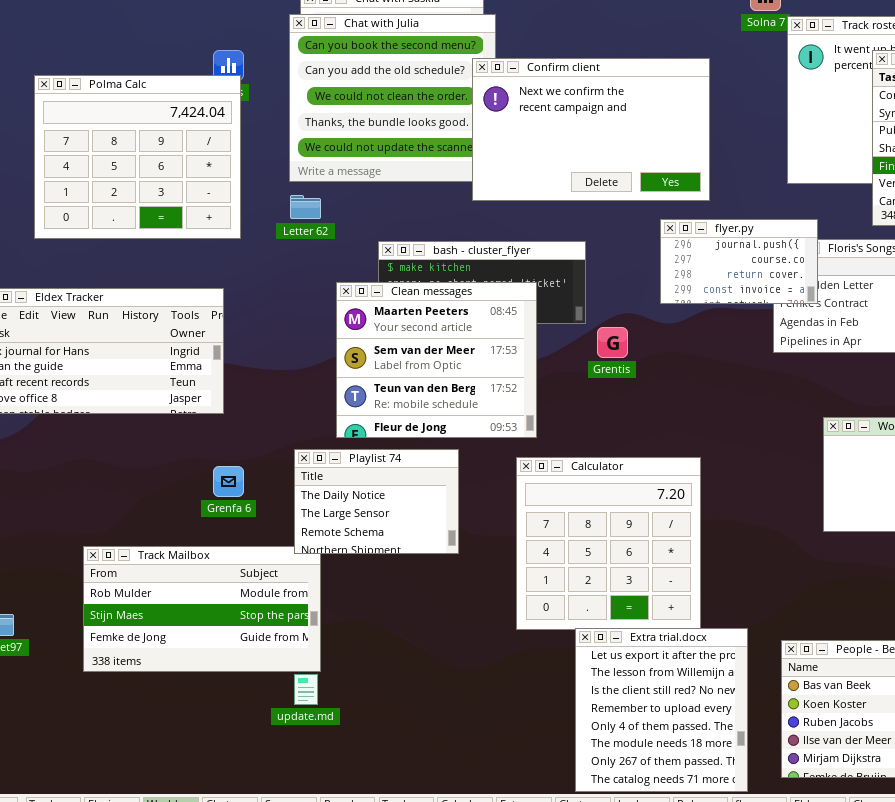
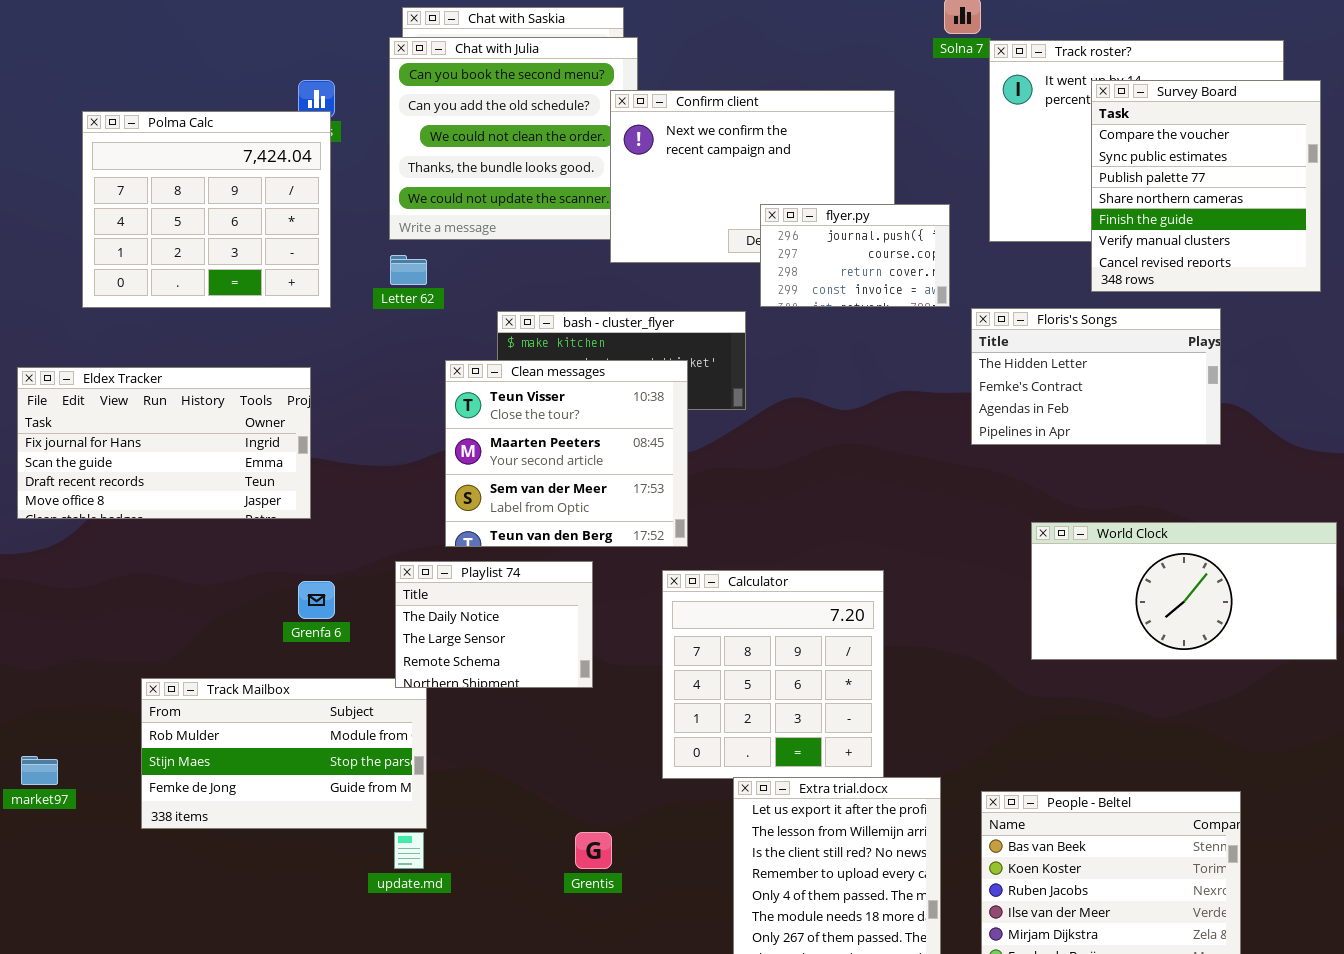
flyer.py: [660,219,818,304] -> [760,204,950,307], moved
Clean messages: [336,282,537,438] -> [445,360,688,547], scrolled up 1 row
Grentis: [597,327,628,358] -> [575,832,612,869], moved

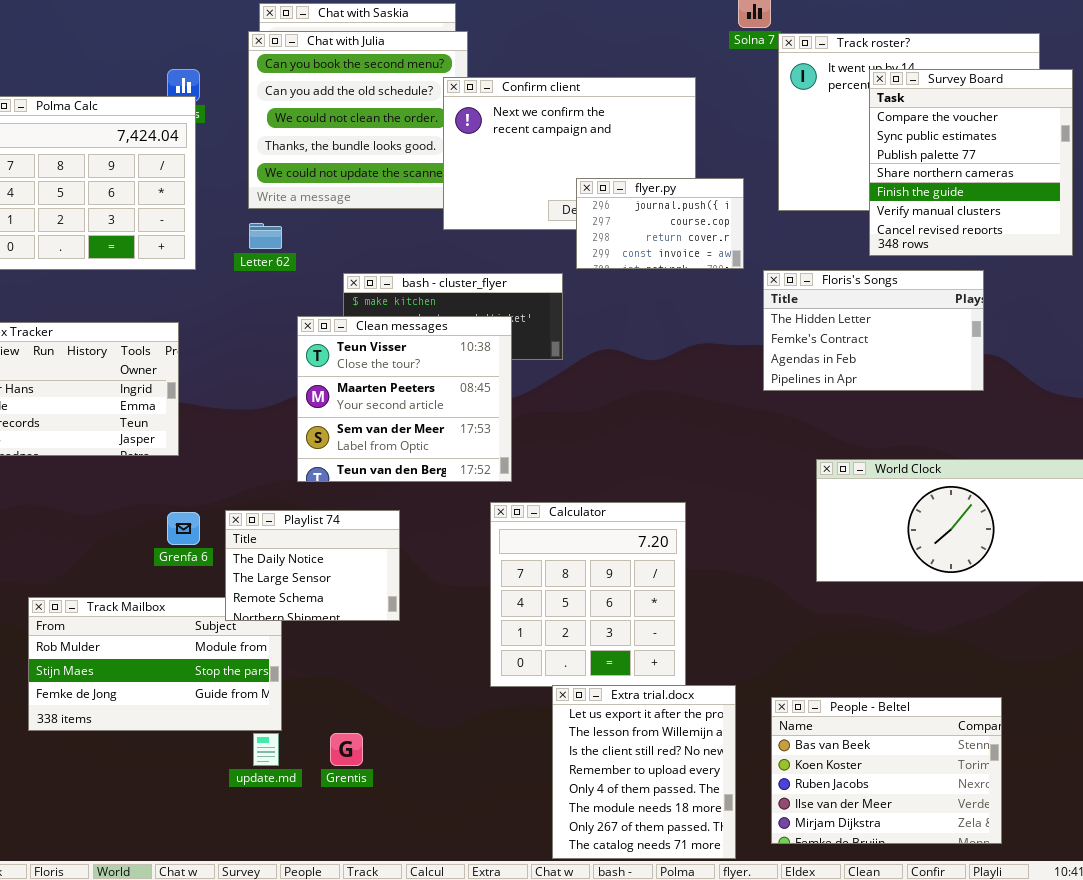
Playlist 74: [395,561,593,688] -> [225,510,400,621], moved
Grentis: [575,832,612,869] -> [330,733,363,766], moved

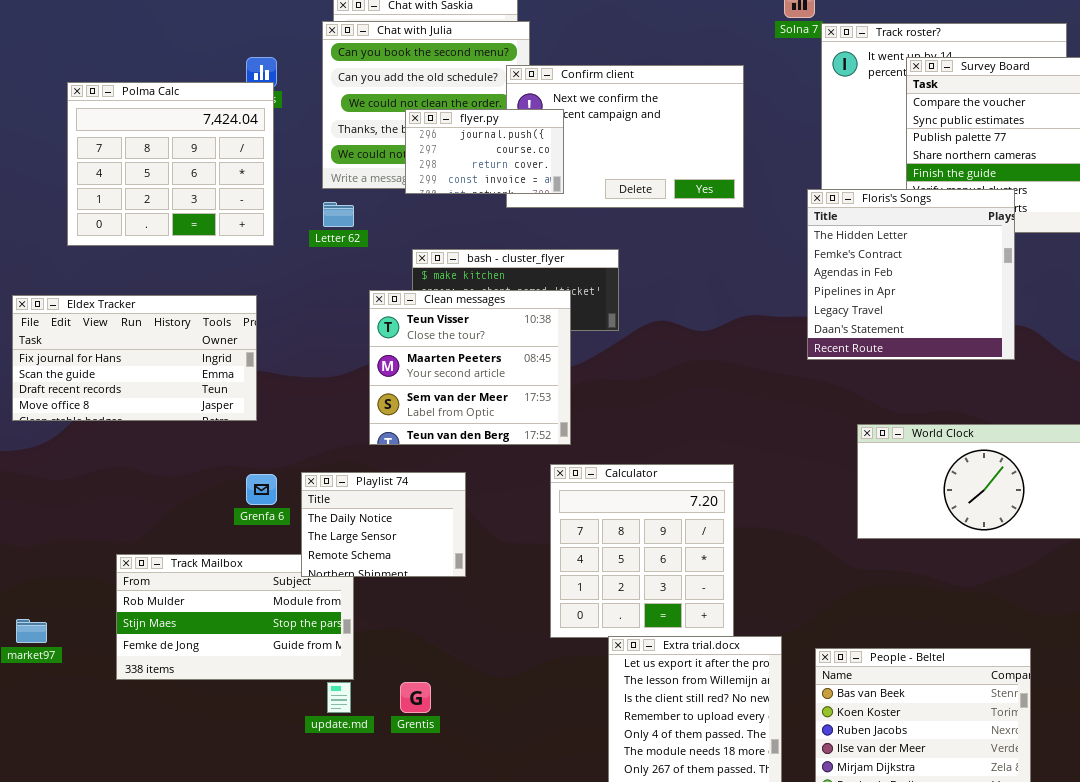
flyer.py: [576,178,744,269] -> [405,109,564,194], moved
Floris's Songs: [763,270,984,391] -> [807,189,1015,360], resized

